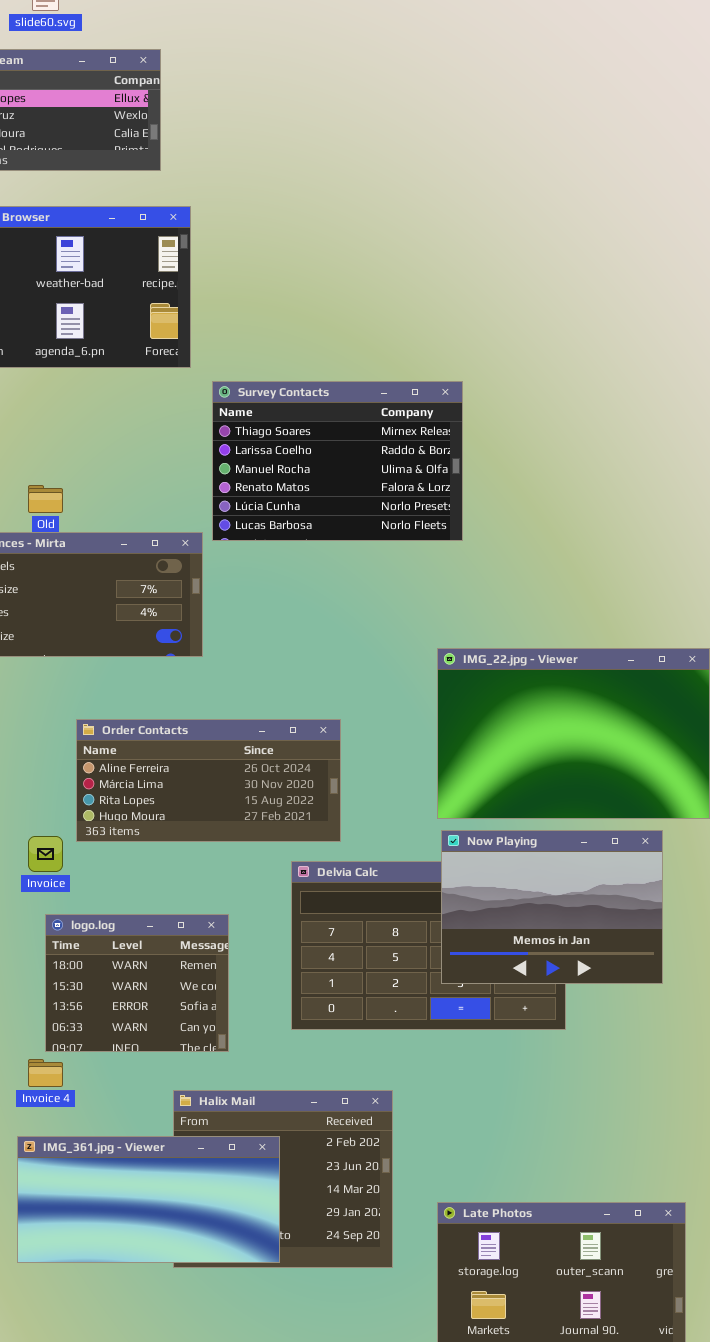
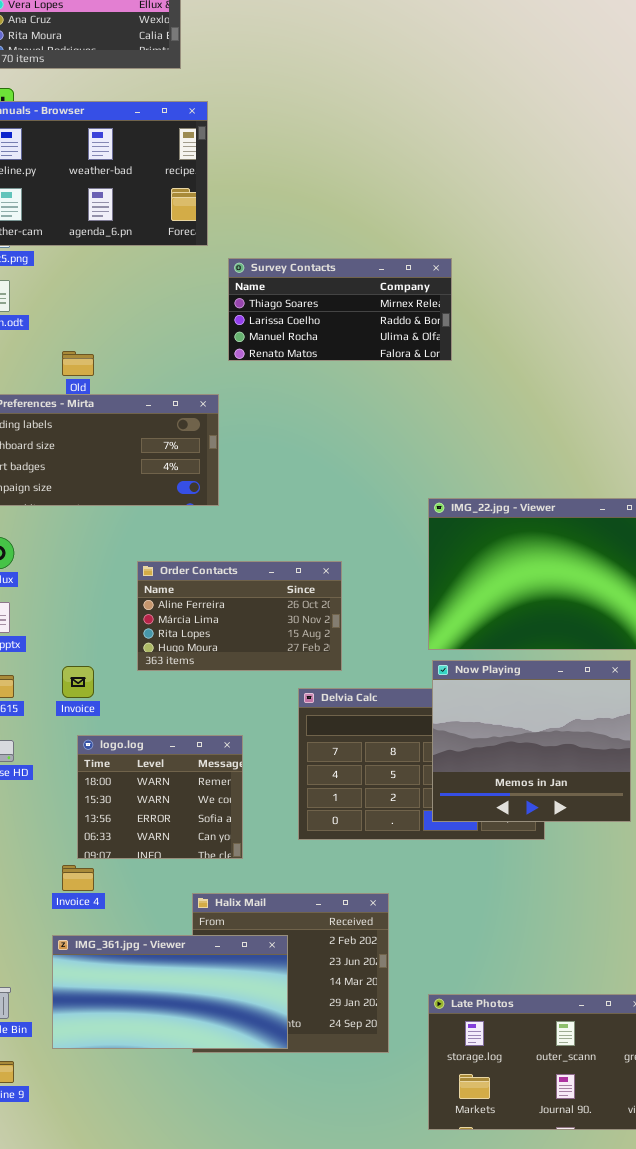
Survey Contacts: [212,381,463,541] -> [228,258,452,361], resized
Order Contacts: [76,719,341,842] -> [137,561,342,671], resized
Now Playing: [441,830,663,984] -> [432,660,631,822], resized

